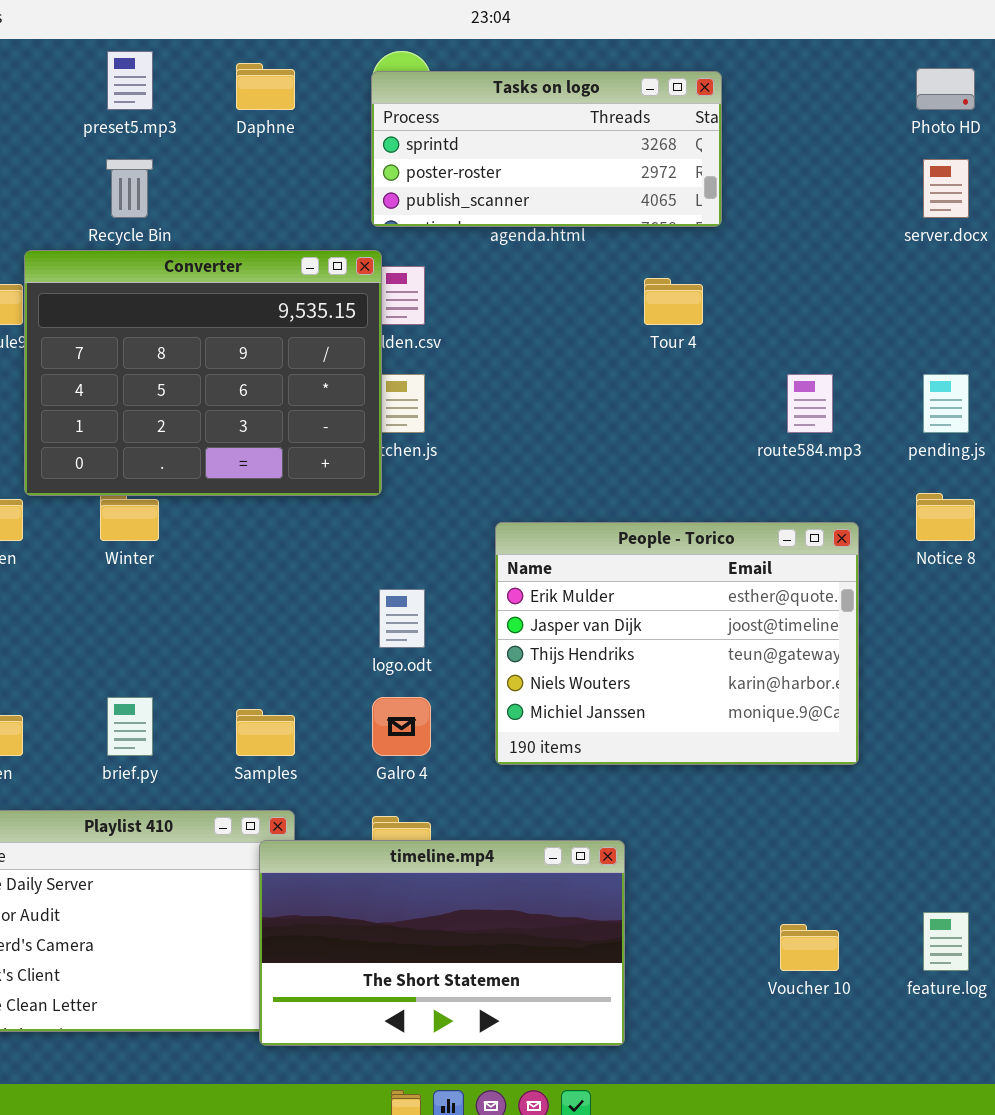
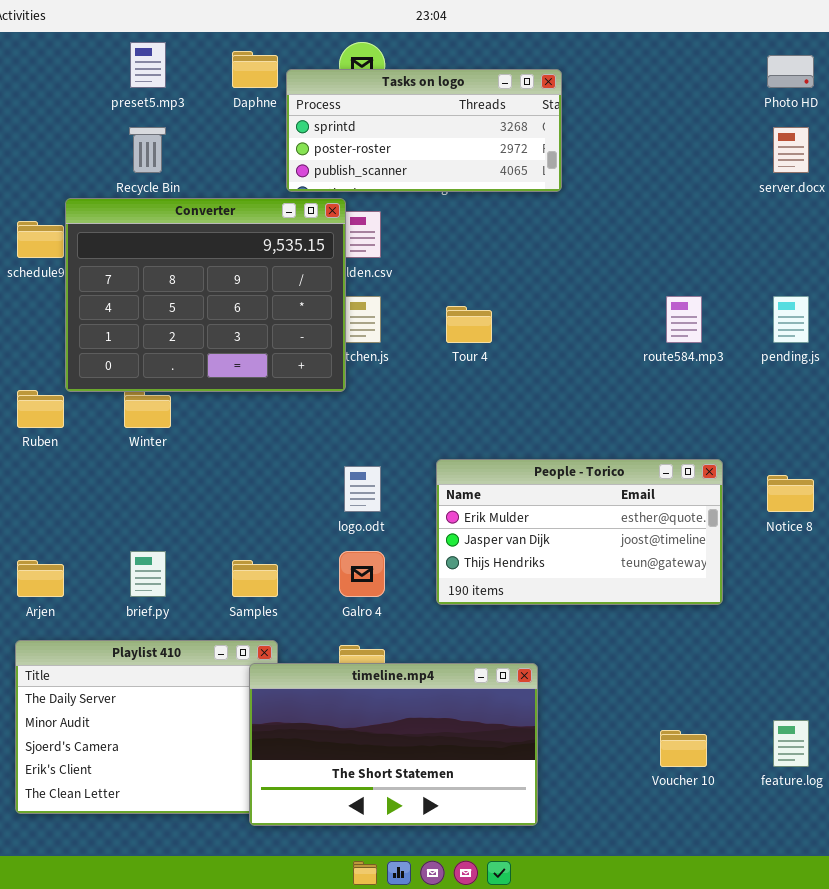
Tasks on logo: [371,71,722,227] -> [286,69,562,192], moved
Tour 4: [644,278,703,325] -> [446,306,492,343], moved
Notice 8: [916,493,975,541] -> [767,475,814,512], moved
People - Torico: [495,522,859,765] -> [436,459,723,605], resized

